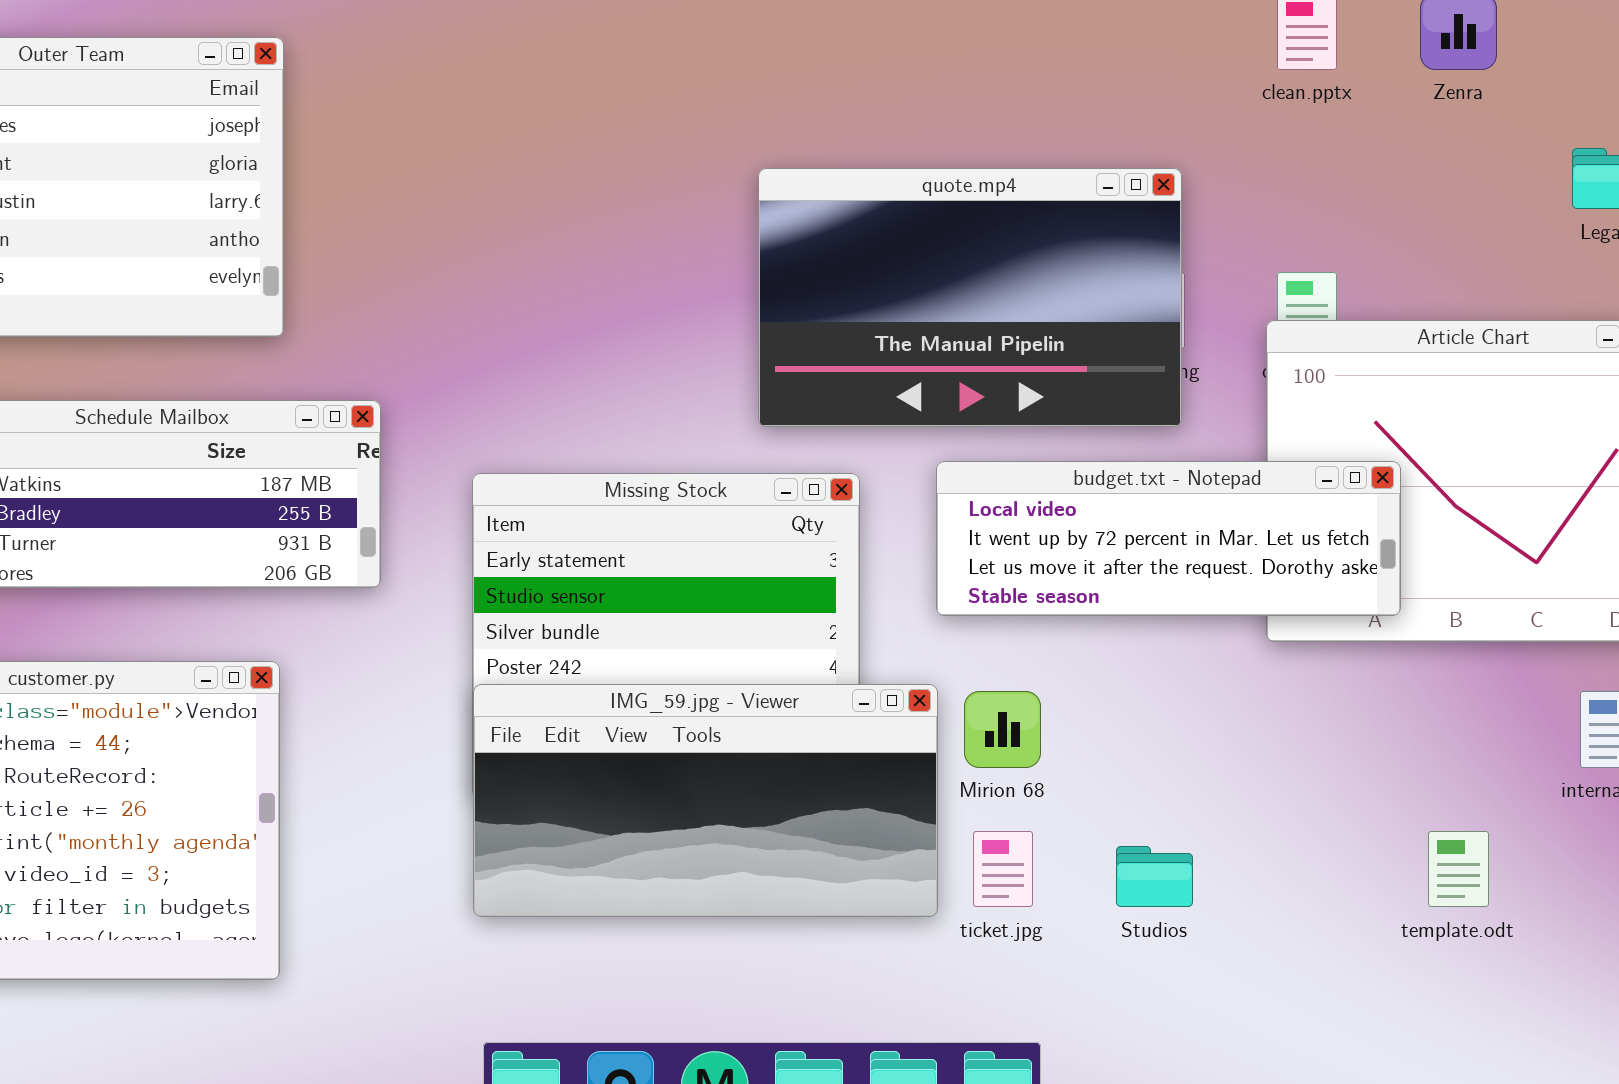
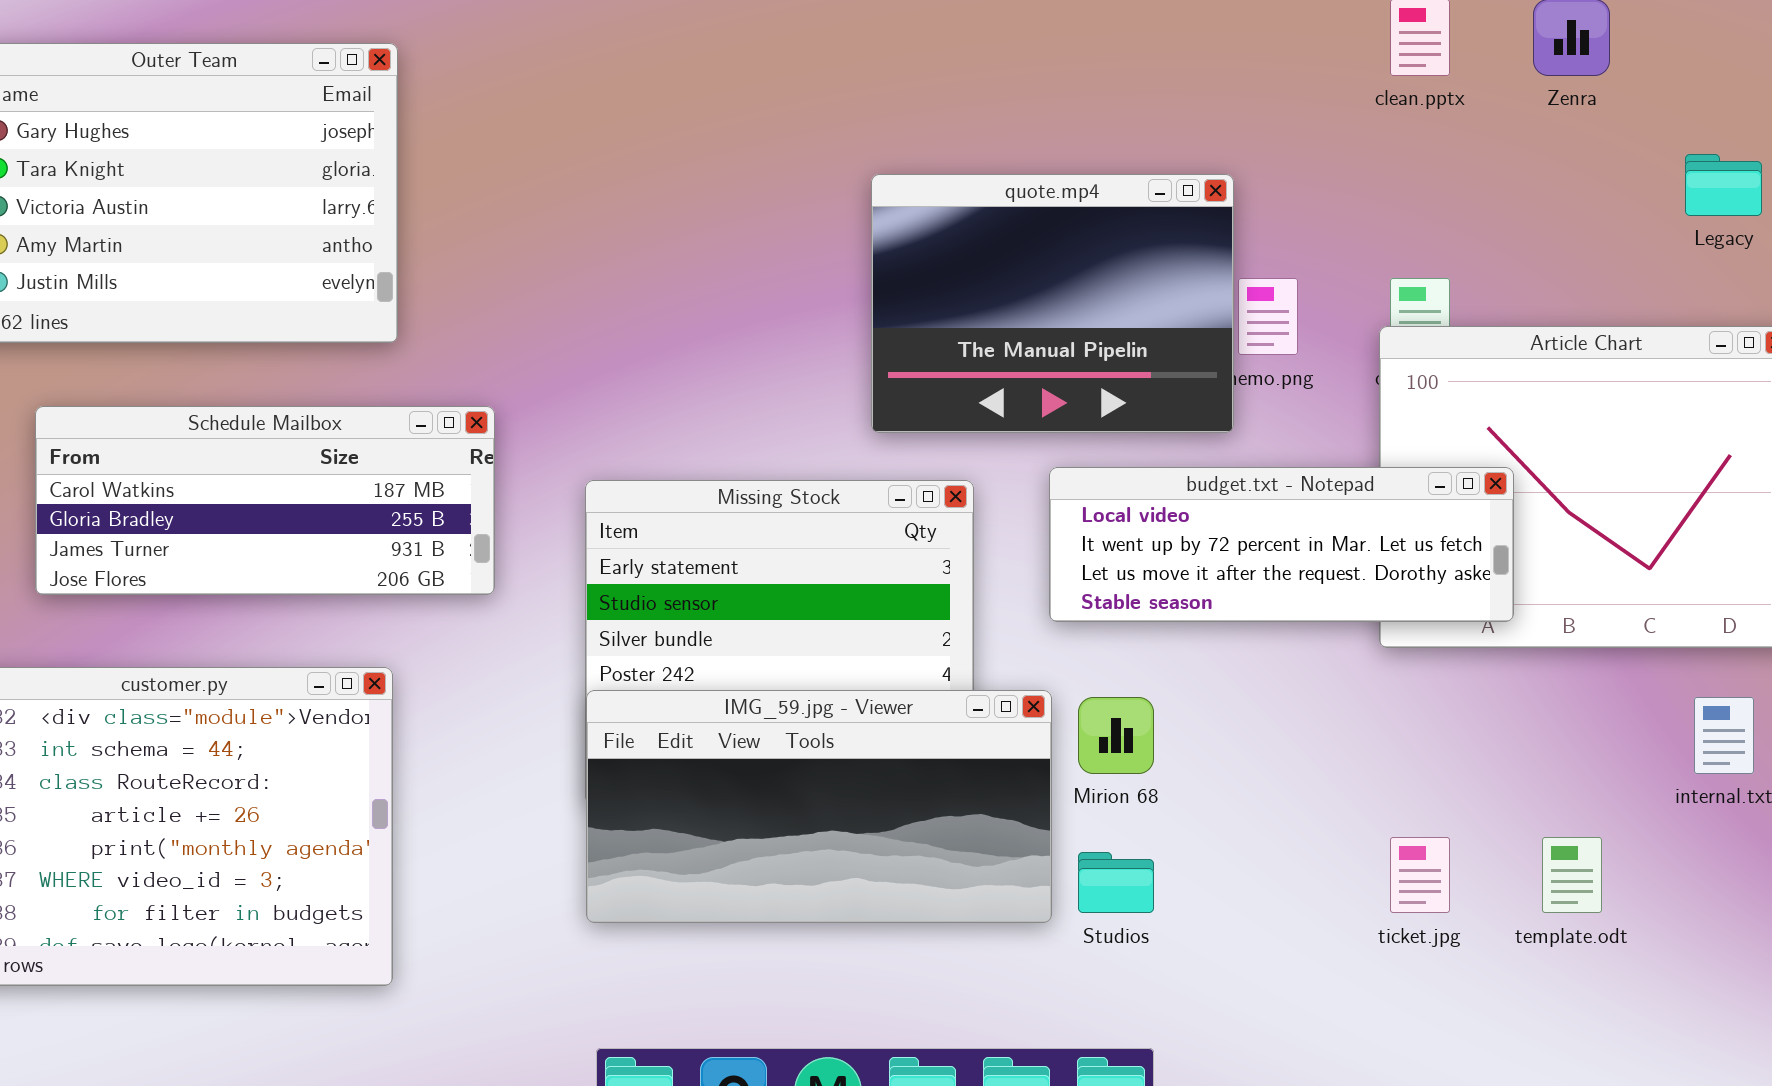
quote.mp4: [758,168,1182,427] -> [871,174,1234,433], resized
ticket.jpg: [973,831,1033,907] -> [1390,837,1450,913], moved
Studios: [1116,846,1193,907] -> [1078,852,1154,913], moved

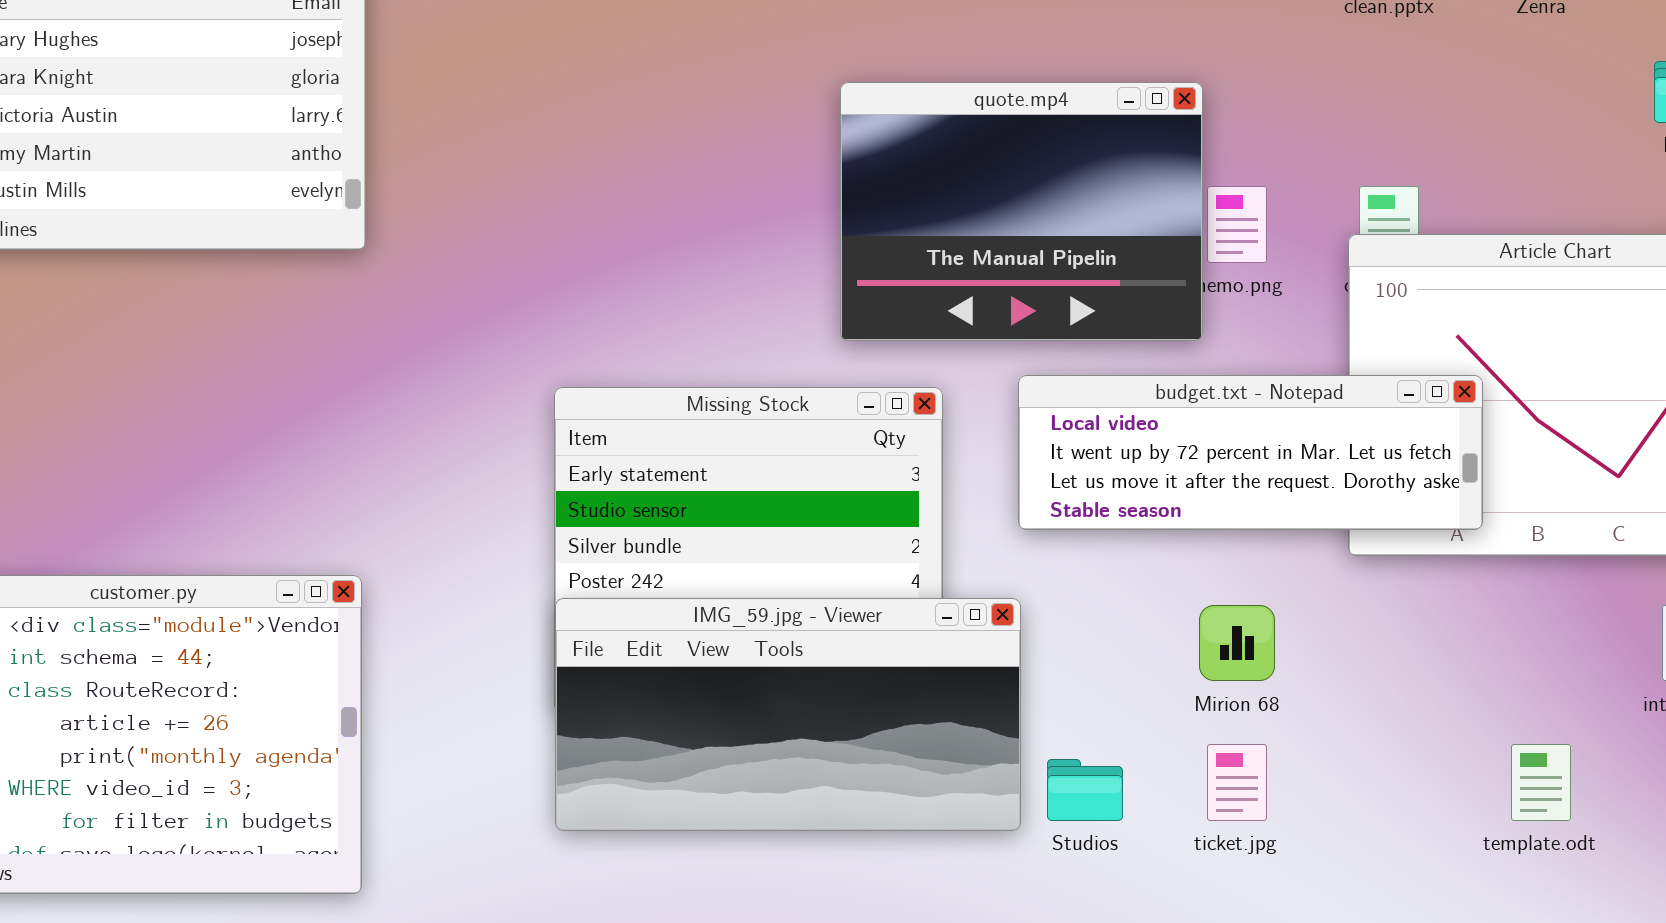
Schedule Mailbox: [35,406,495,595] -> none, closed
Mirion 68: [1078,697,1154,774] -> [1199,605,1275,681], moved
ticket.jpg: [1390,837,1450,913] -> [1207,744,1267,821], moved

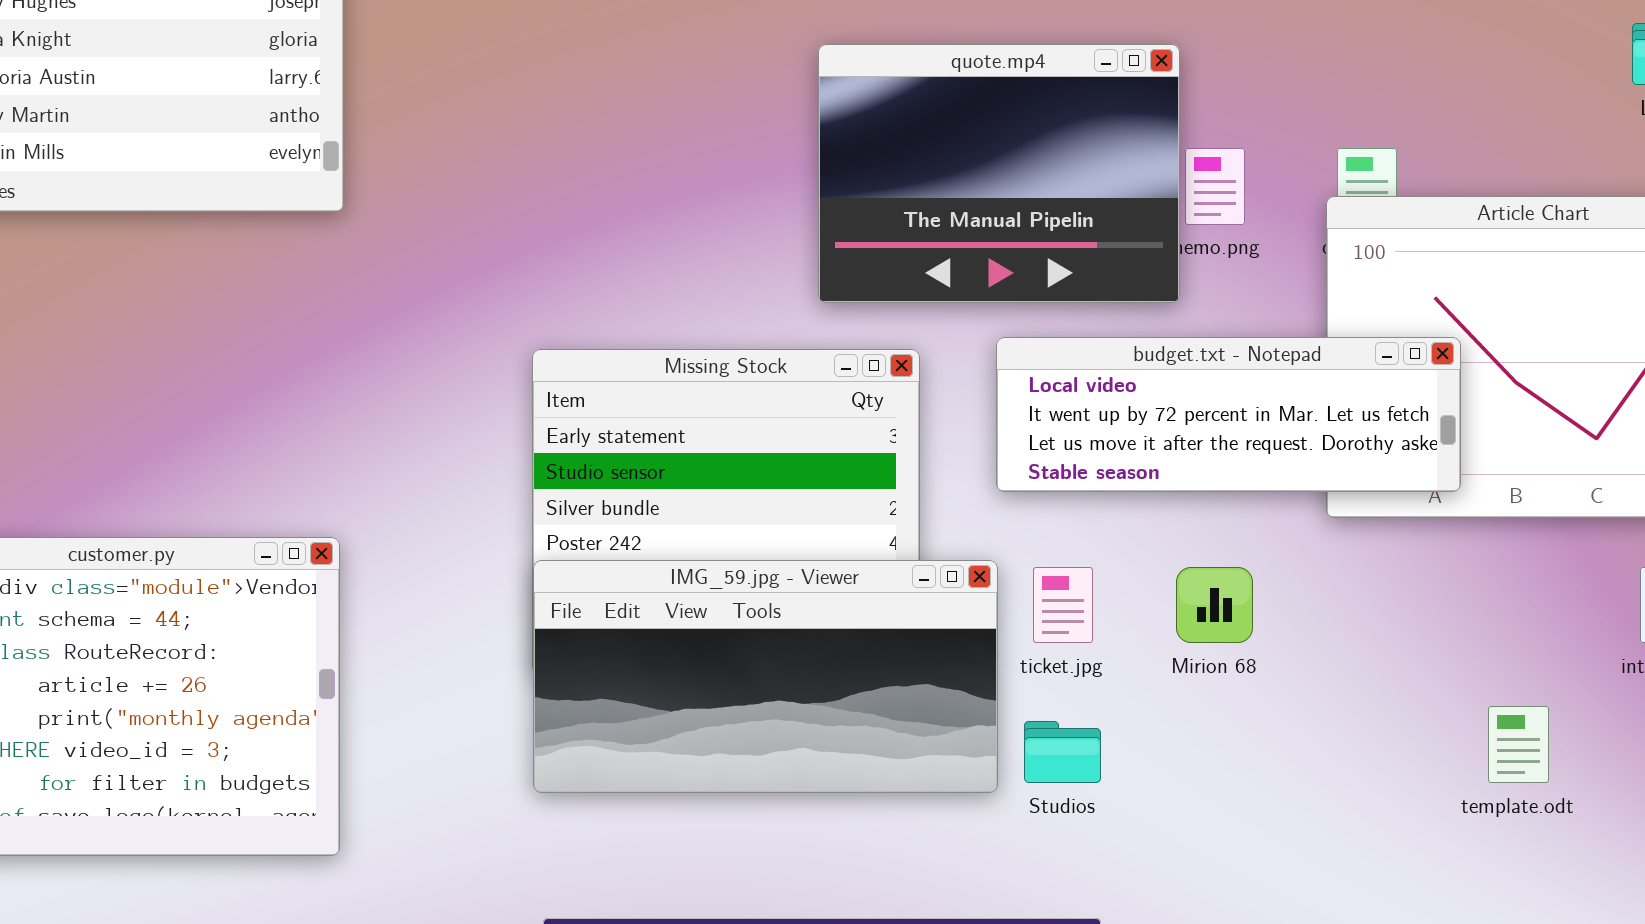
ticket.jpg: [1207,744,1267,821] -> [1033,567,1093,643], moved

